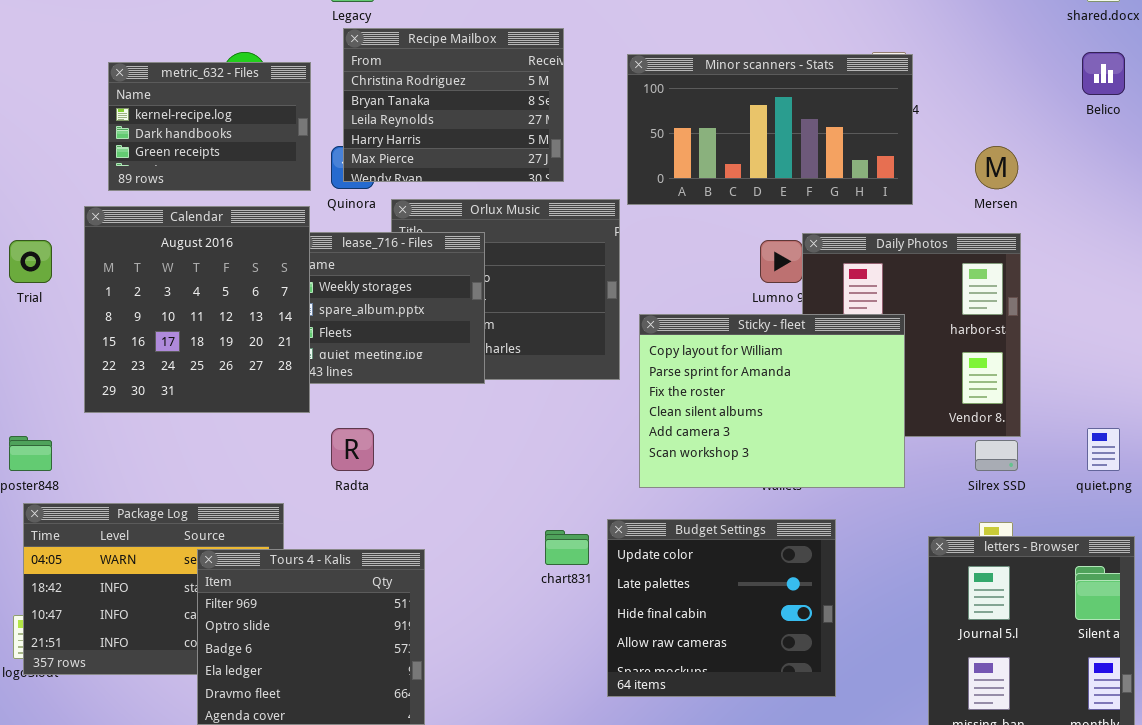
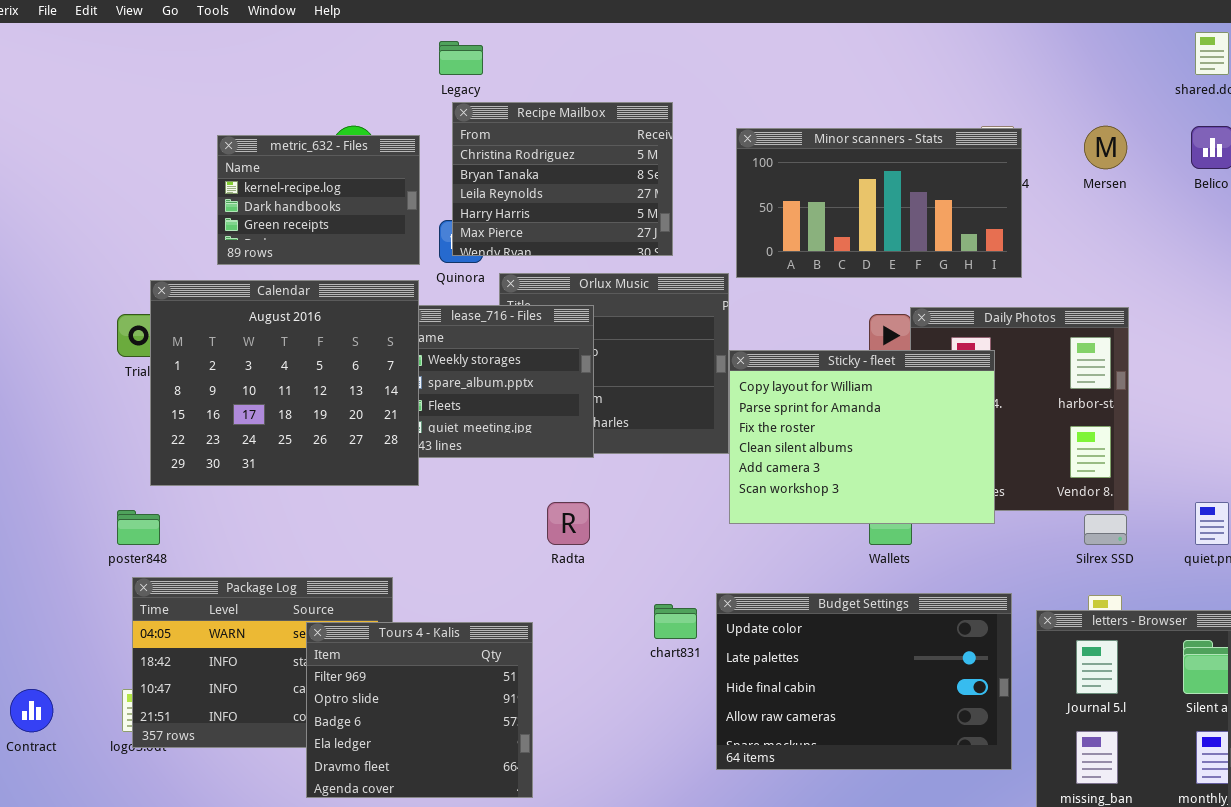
Mersen: [975,146,1018,189] -> [1084,126,1127,169], moved
Calendar: [84,206,310,413] -> [150,280,419,486], resized
Sticky - fleet: [639,314,905,488] -> [729,350,995,524], moved
Radta: [331,428,374,471] -> [547,502,590,545], moved
Budget Settings: [607,519,836,697] -> [716,593,1012,770], resized

